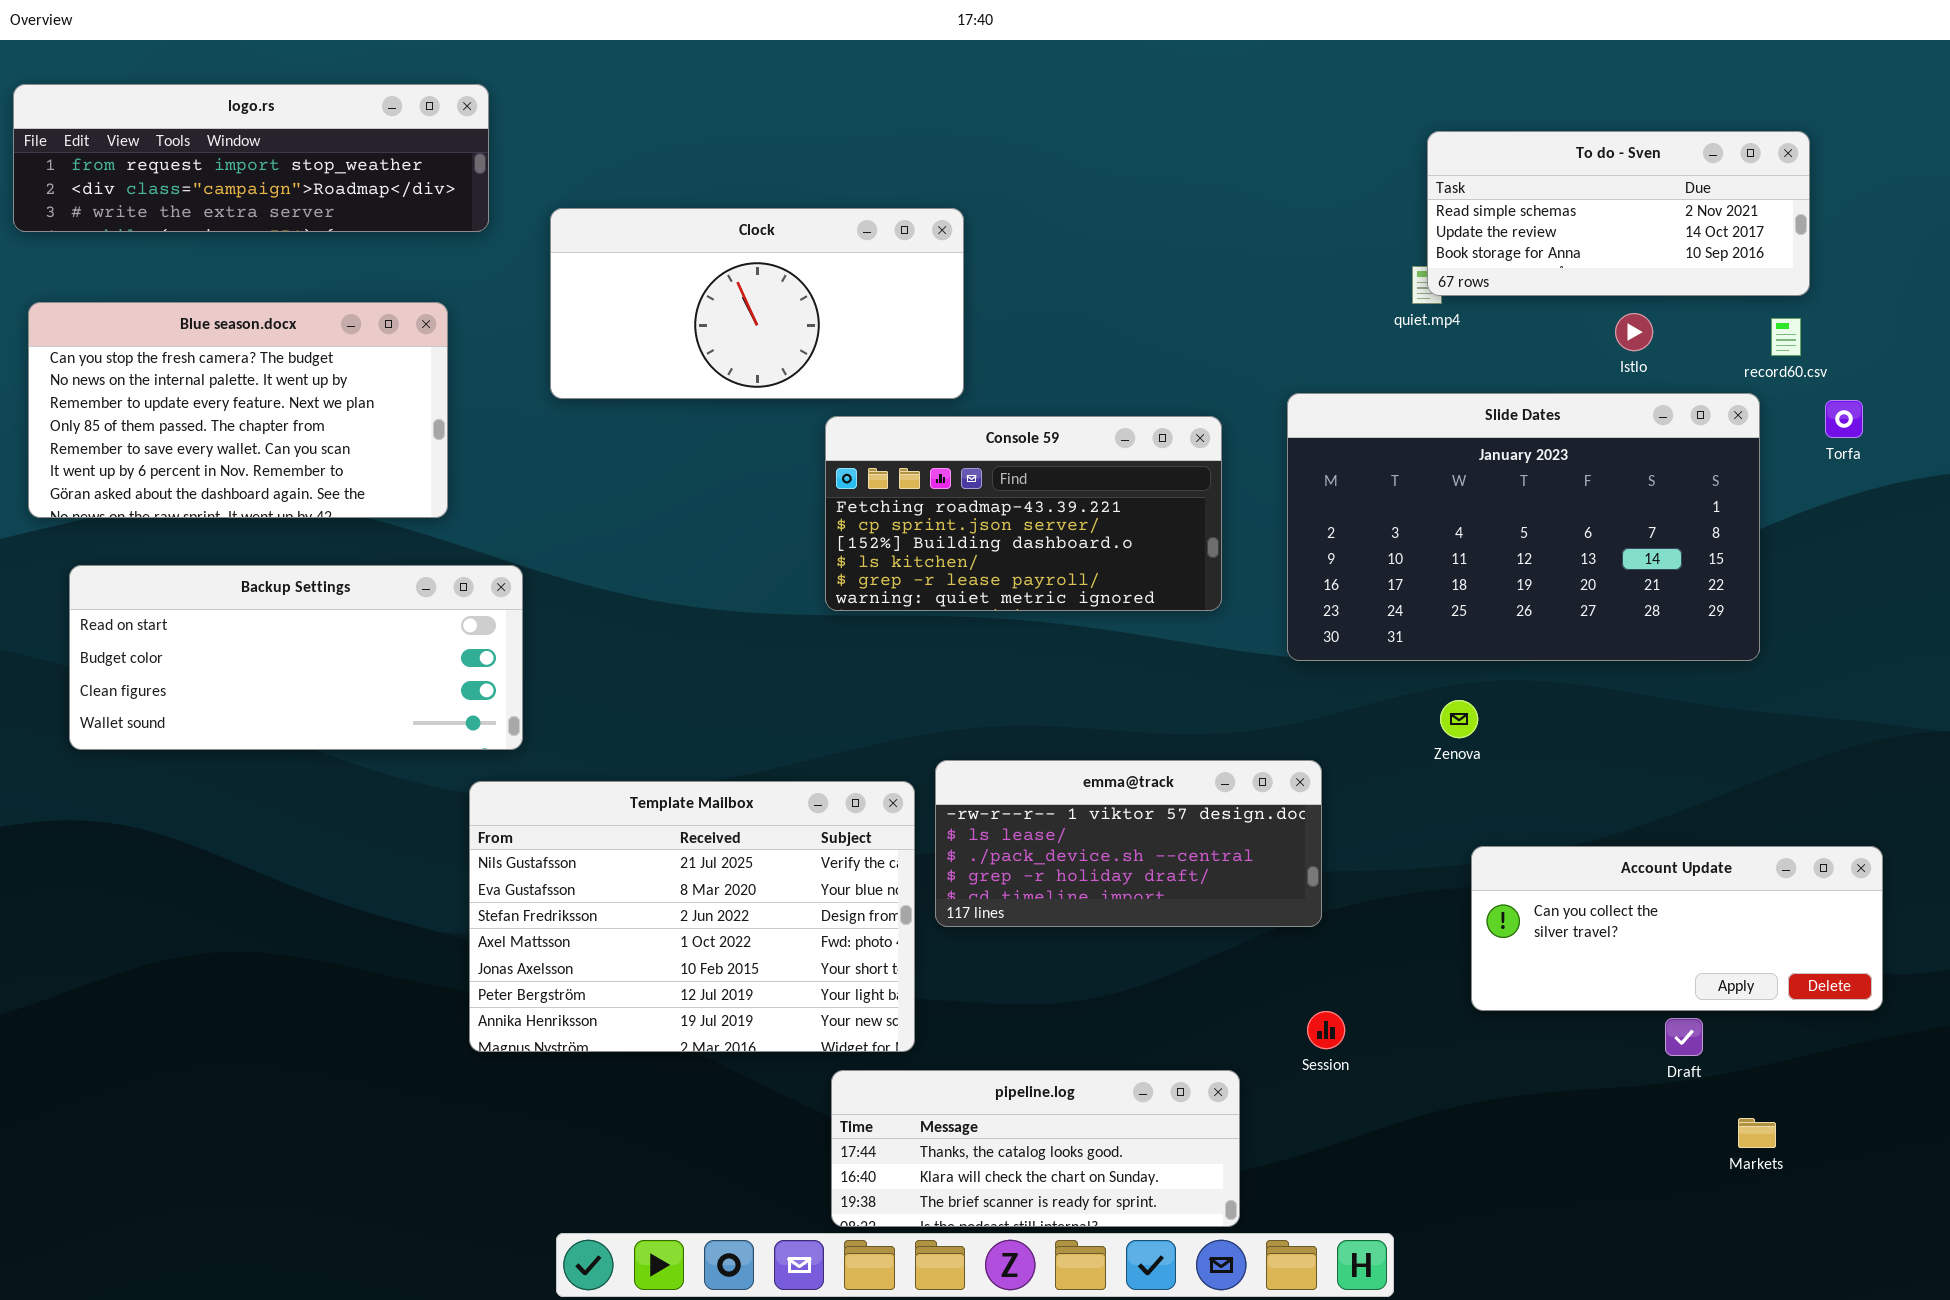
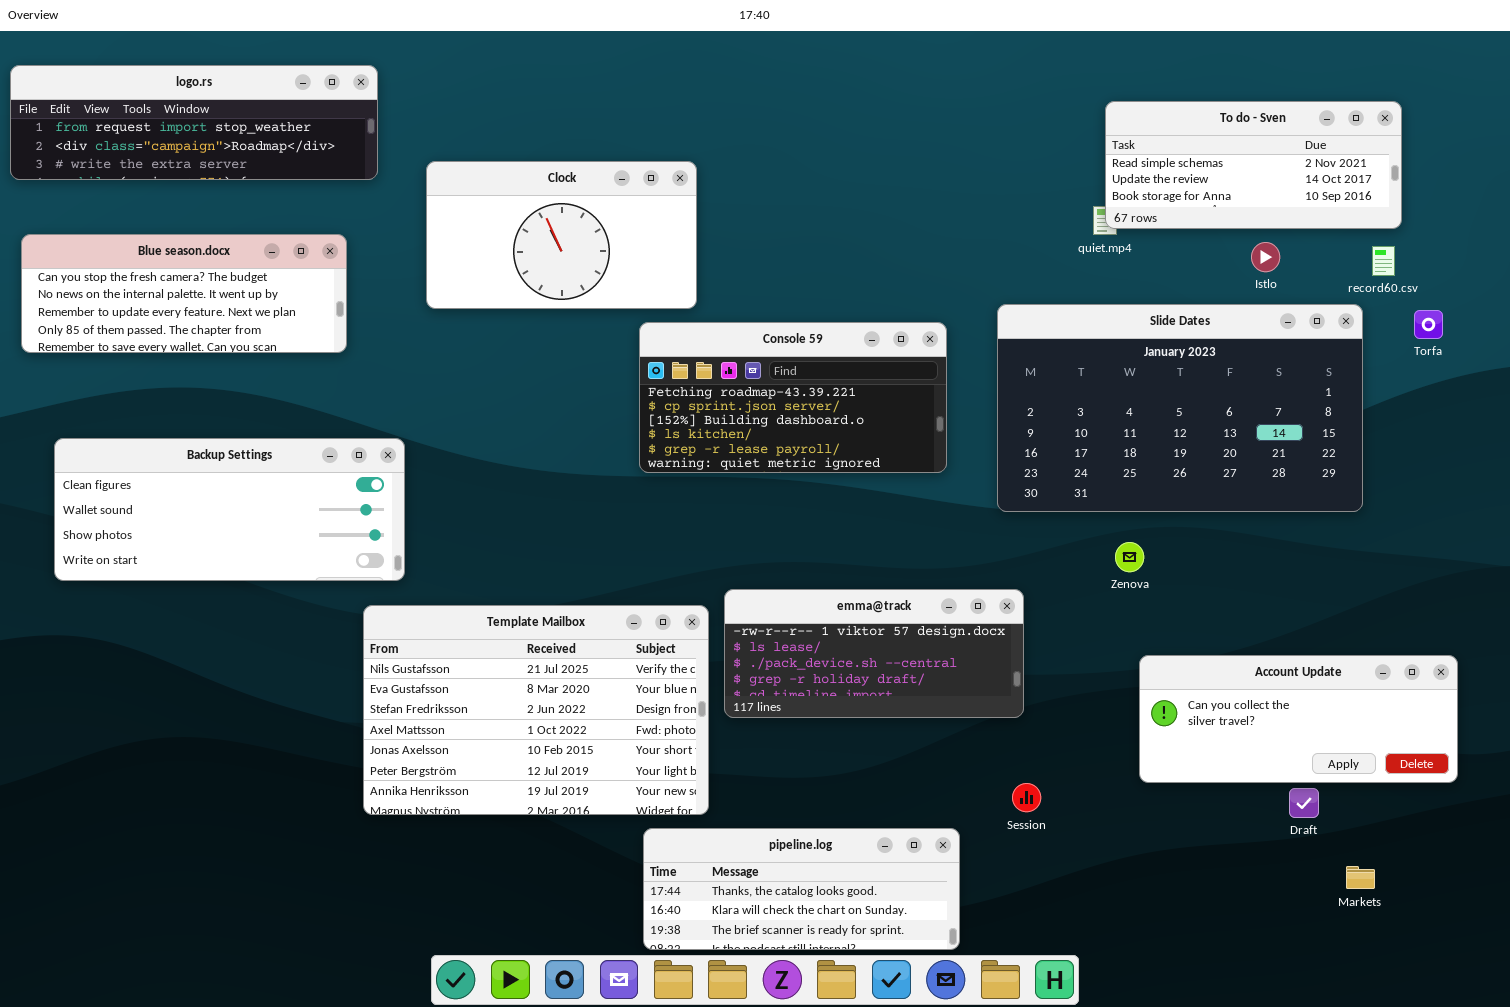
Clock: [550,208,964,399] -> [426,161,697,309], resized
Blue season.docx: [28,302,448,518] -> [21,234,347,353], resized
Backup Settings: [69,565,523,750] -> [54,438,405,581], scrolled down 2 rows

